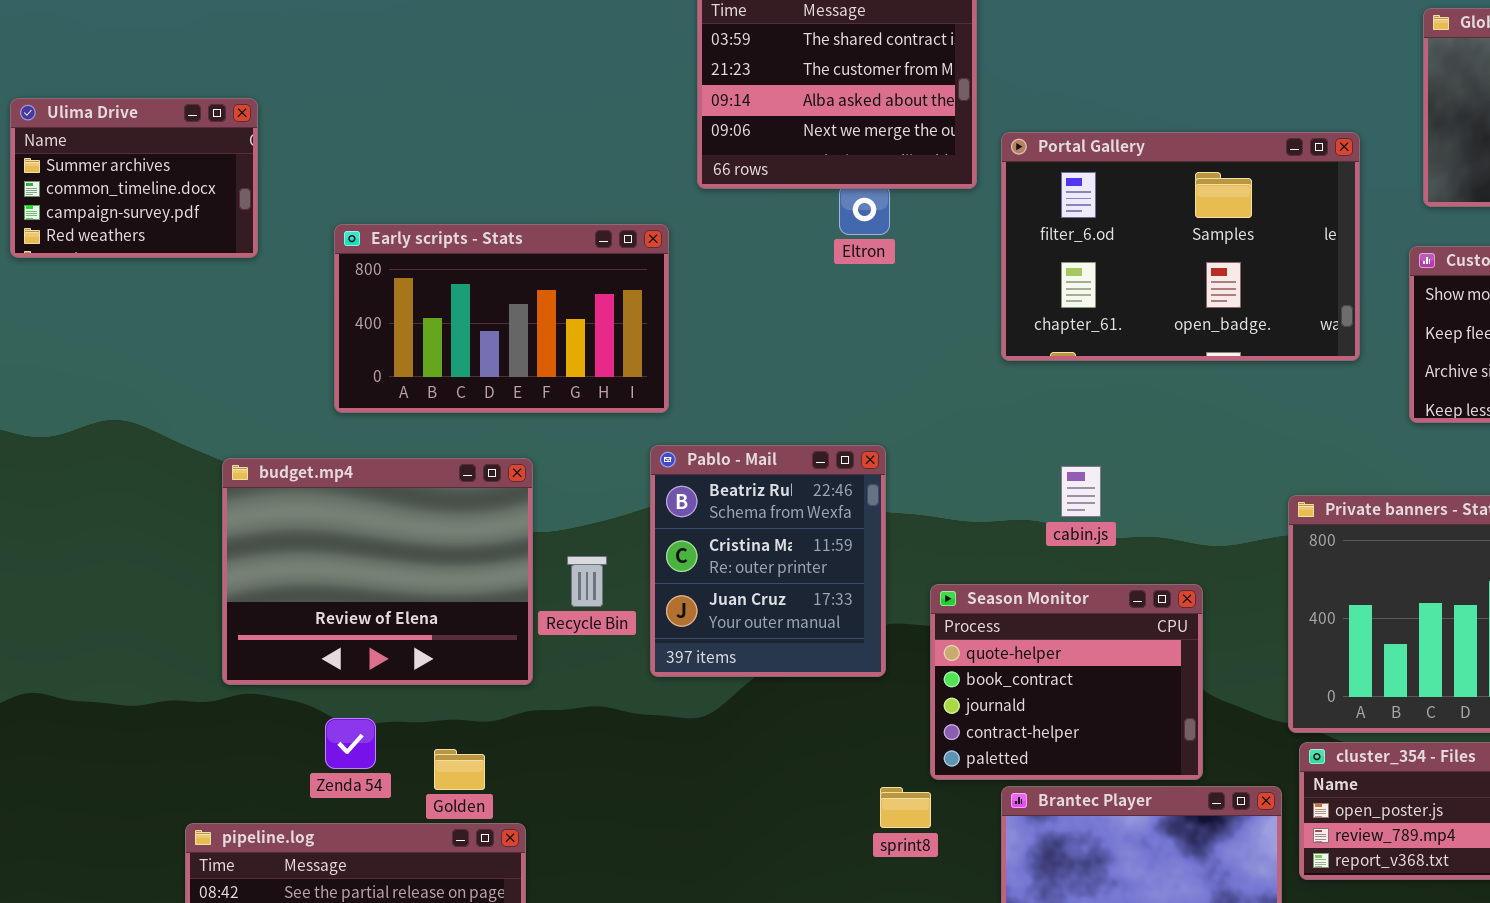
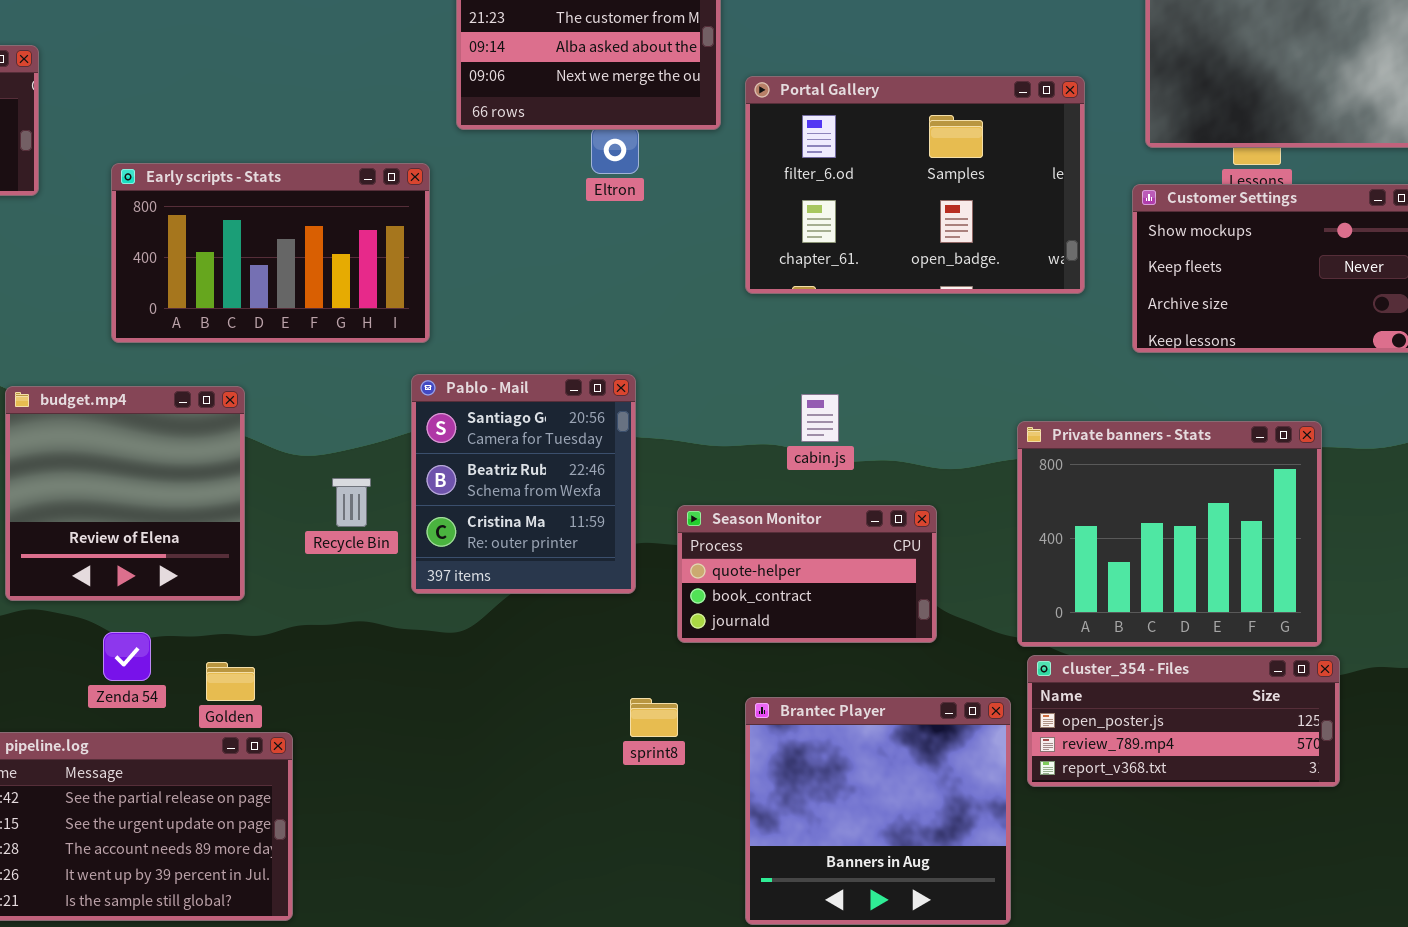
Pablo - Mail: [650,445,886,677] -> [411,374,636,594], scrolled up 1 row
budget.mp4: [222,458,533,685] -> [5,386,245,601], resized
Season Monitor: [930,584,1203,780] -> [677,505,937,643], resized

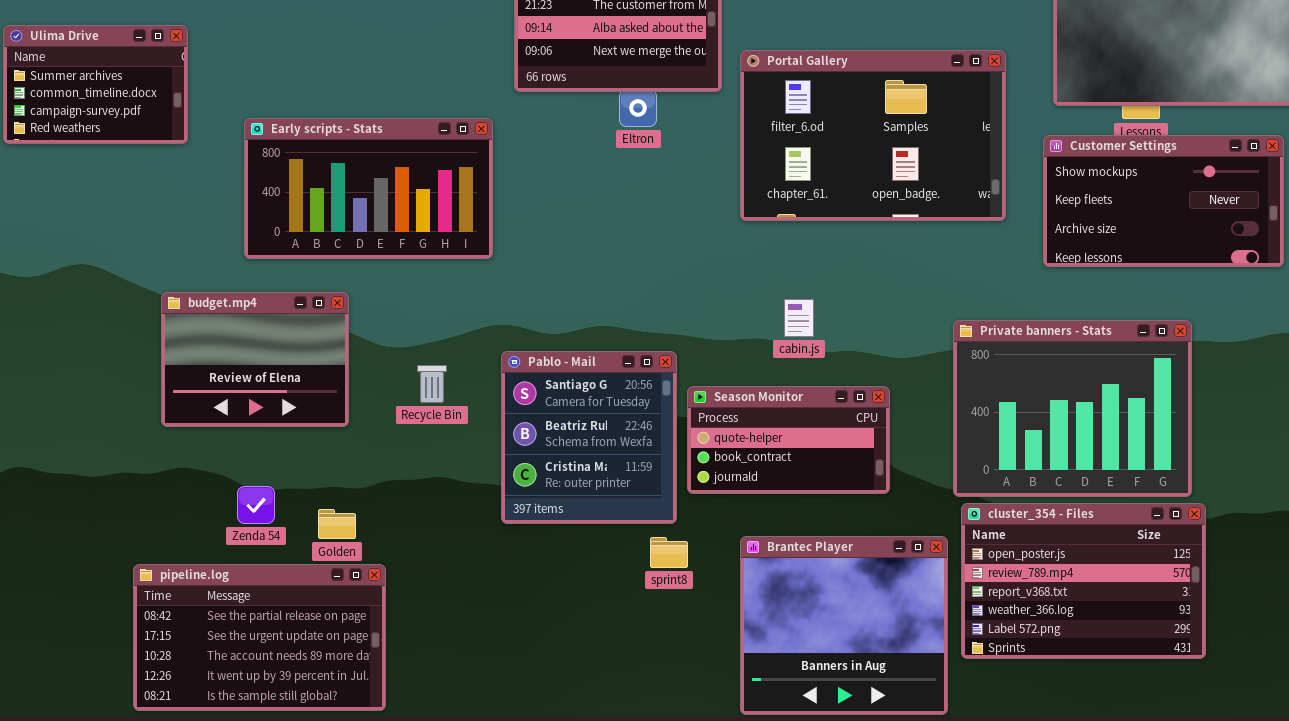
Pablo - Mail: [411,374,636,594] -> [501,351,677,524], moved
budget.mp4: [5,386,245,601] -> [161,292,349,427], resized
cluster_354 - Files: [1027,655,1340,787] -> [961,503,1206,659], resized

